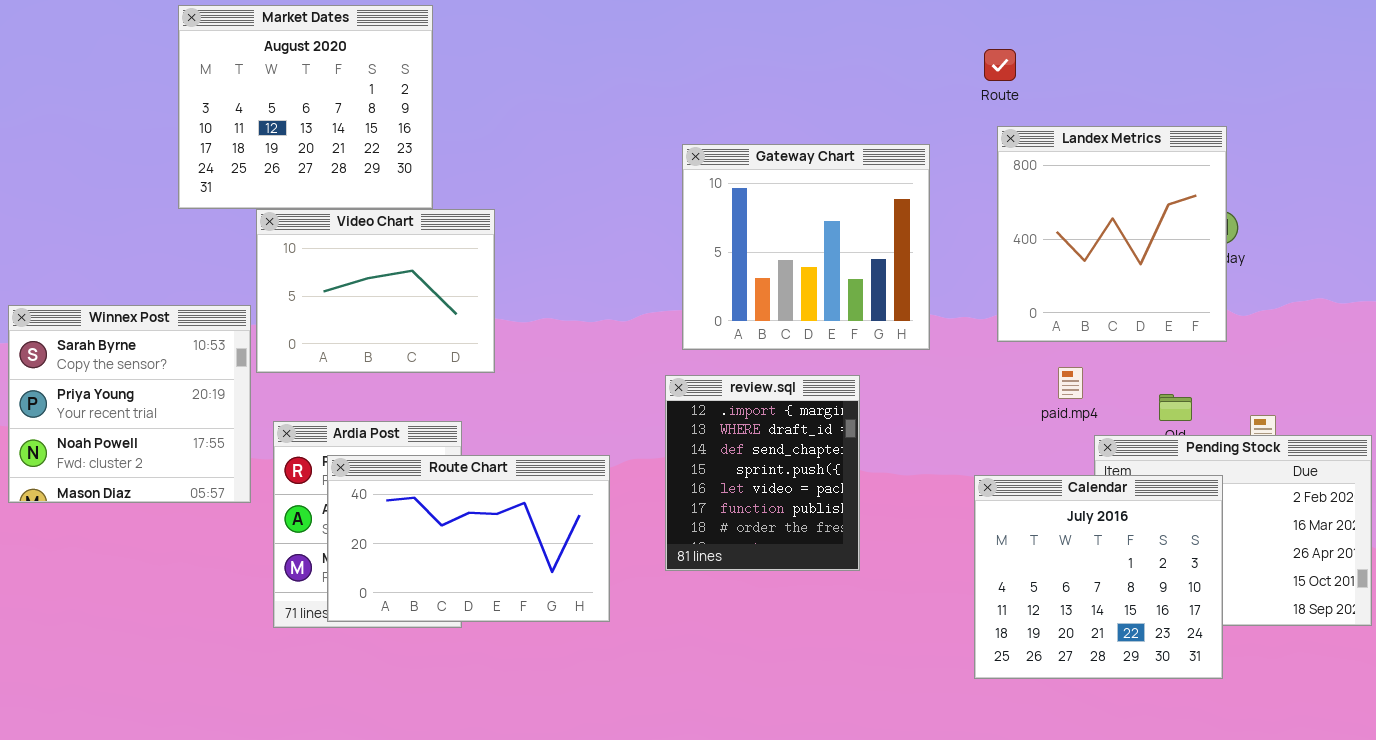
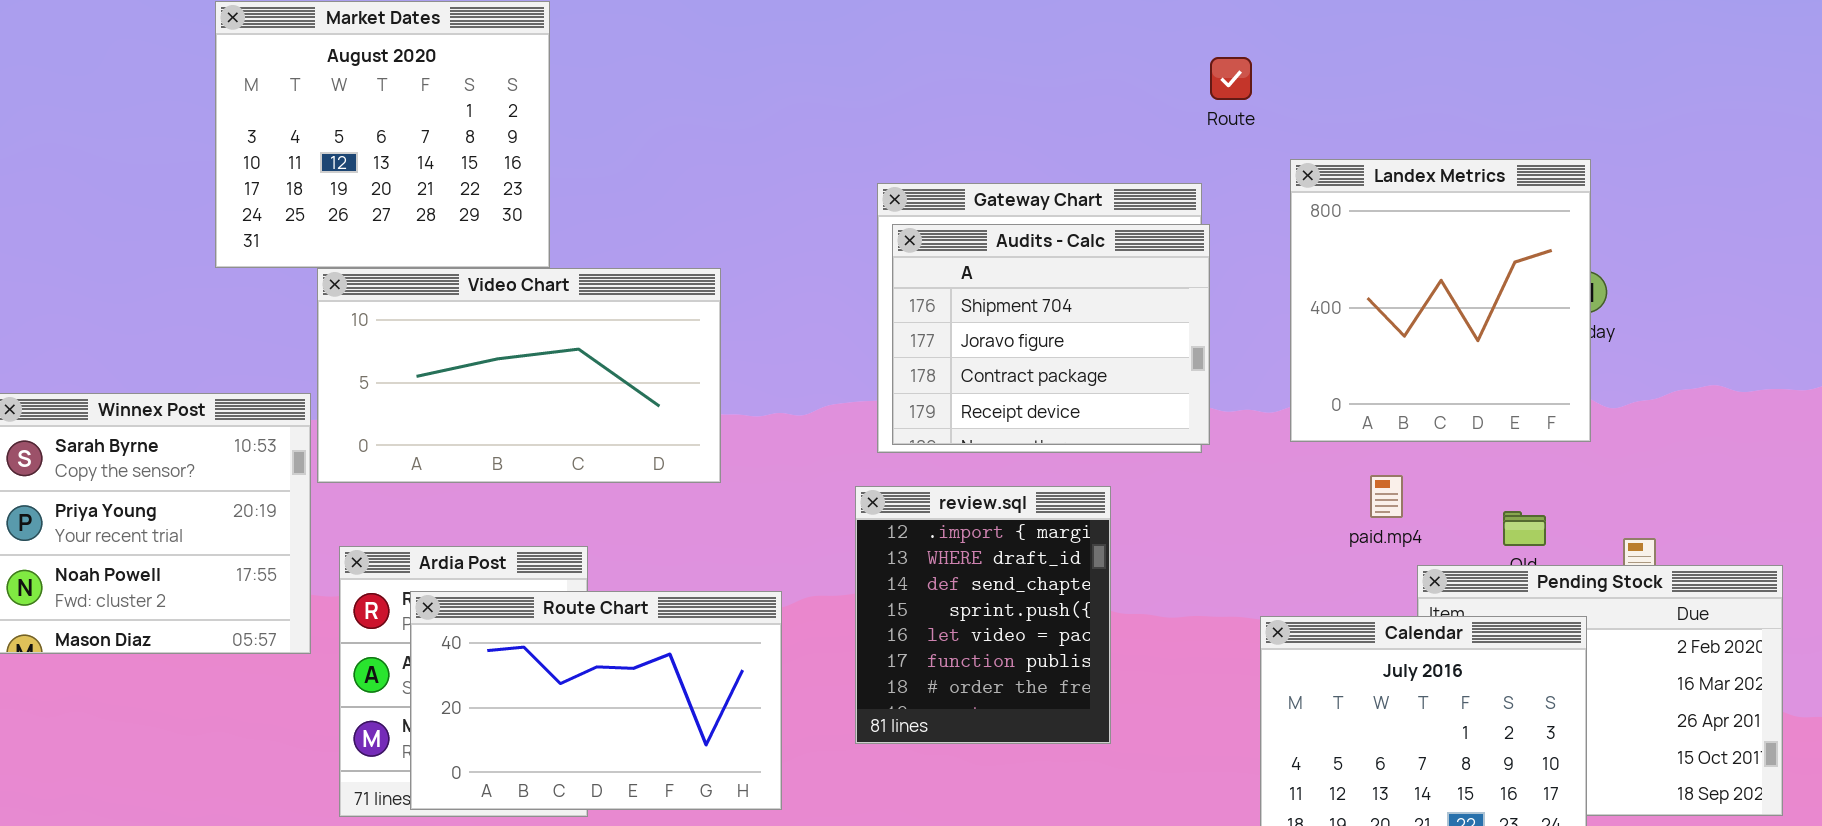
Route: [984,49,1016,81] -> [1210,57,1252,100], moved
Audits - Calc: none -> [892,224,1210,445], opened
Video Chart: [256,209,495,373] -> [317,268,721,483], resized

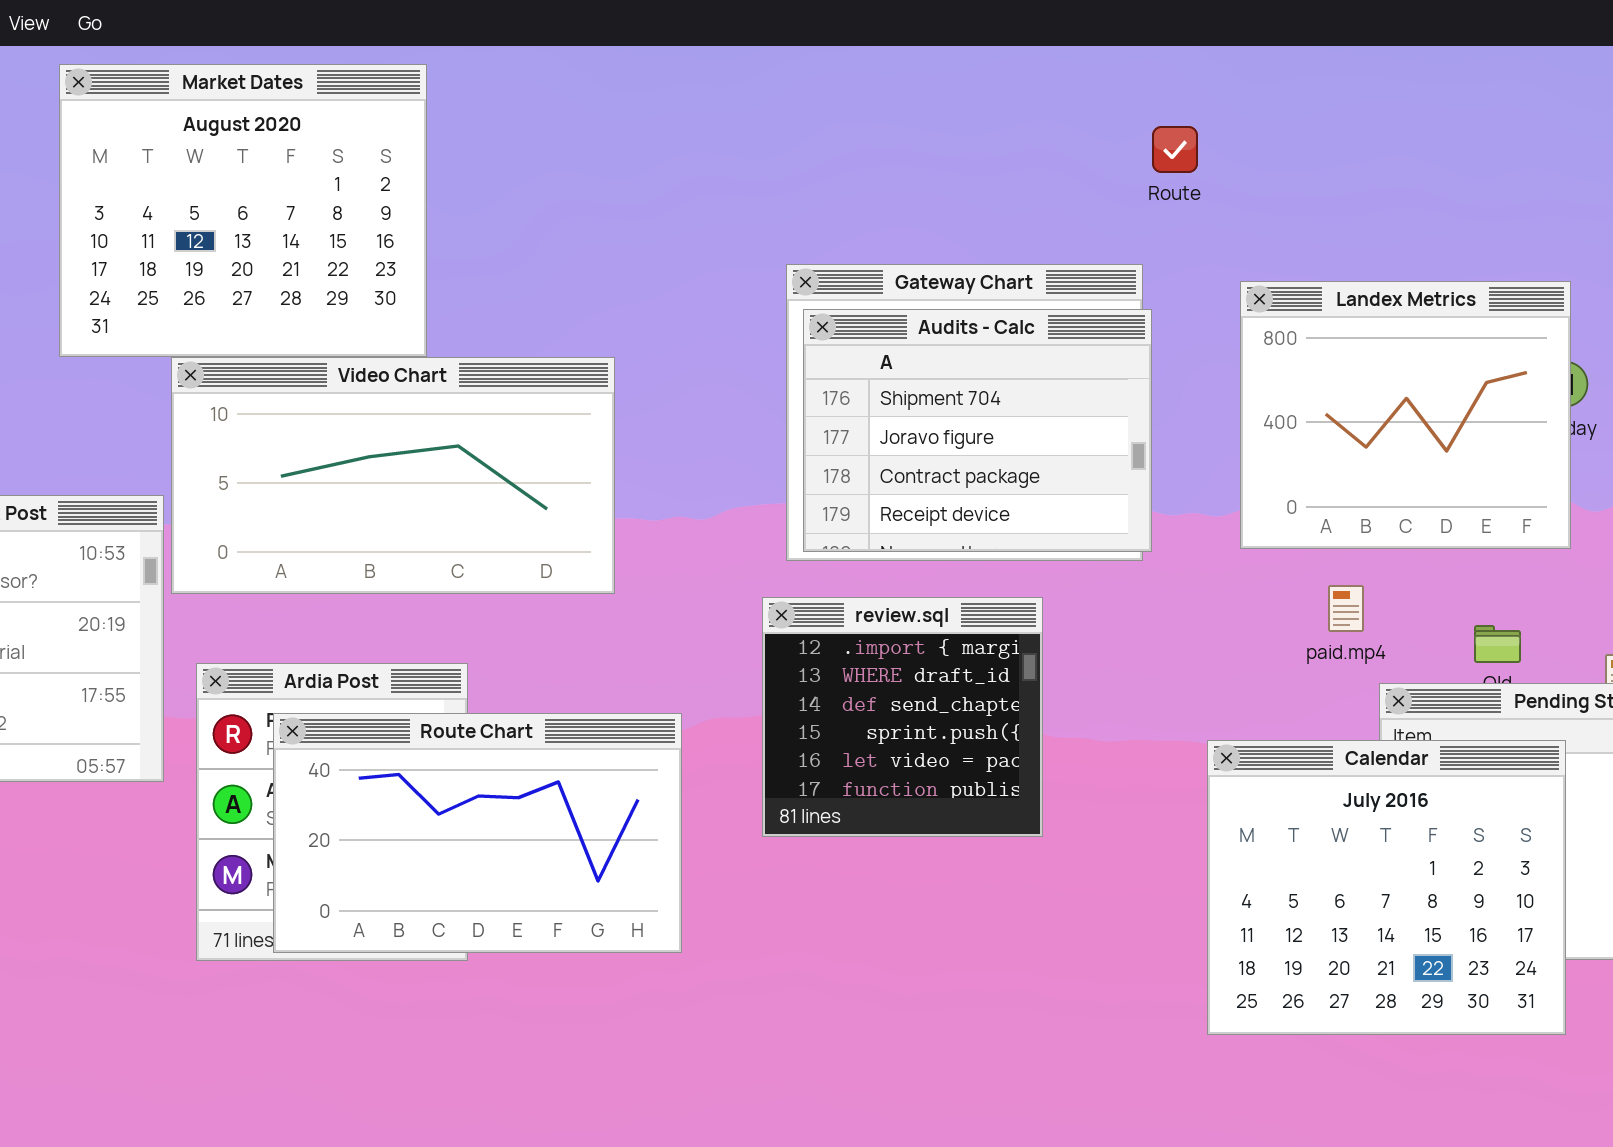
Landex Metrics: [1290,159,1591,442] -> [1240,281,1571,549], resized
review.sql: [855,486,1111,744] -> [762,597,1043,837], resized

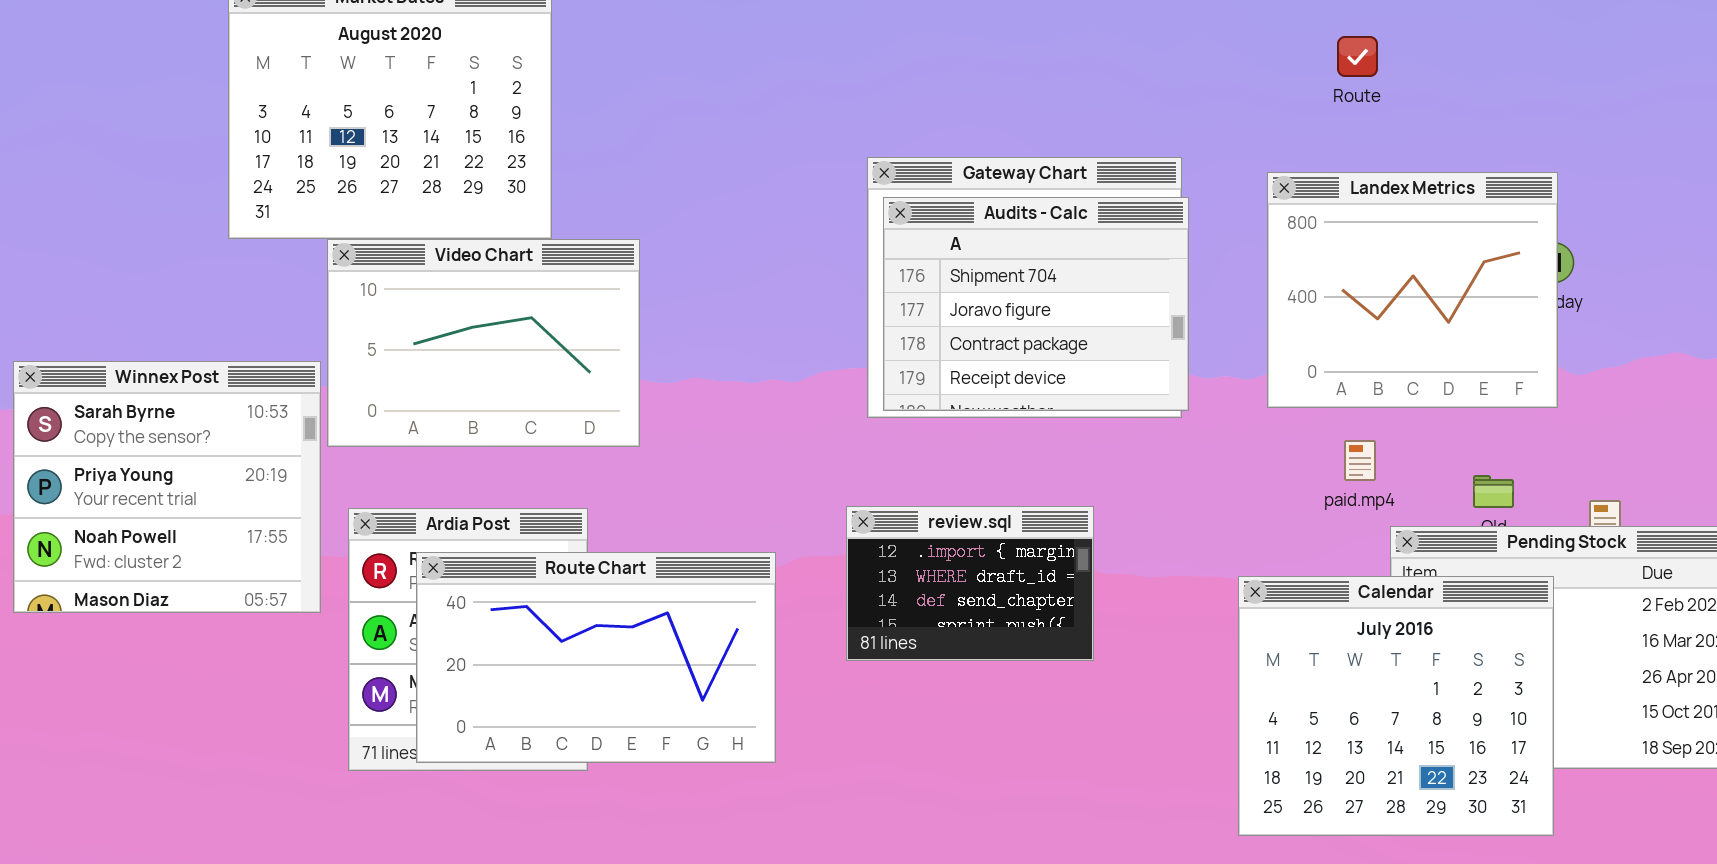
Route: [1152,126,1198,173] -> [1337,36,1378,77], moved
Video Chart: [171,357,615,594] -> [327,239,640,447], resized
review.sql: [762,597,1043,837] -> [846,506,1094,661], resized

